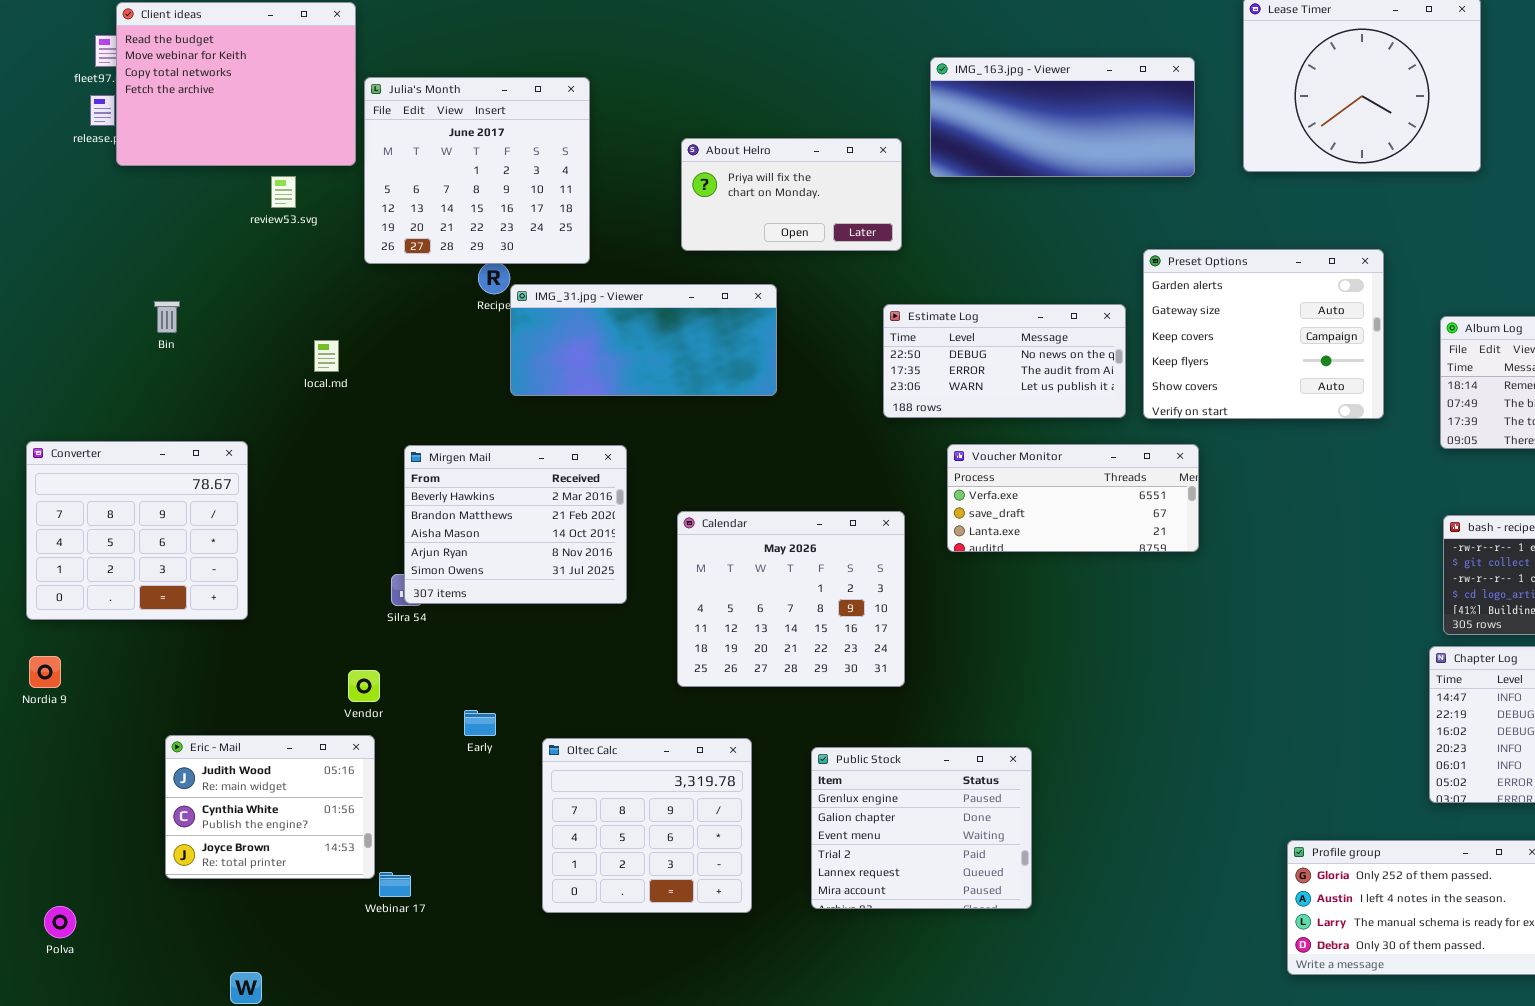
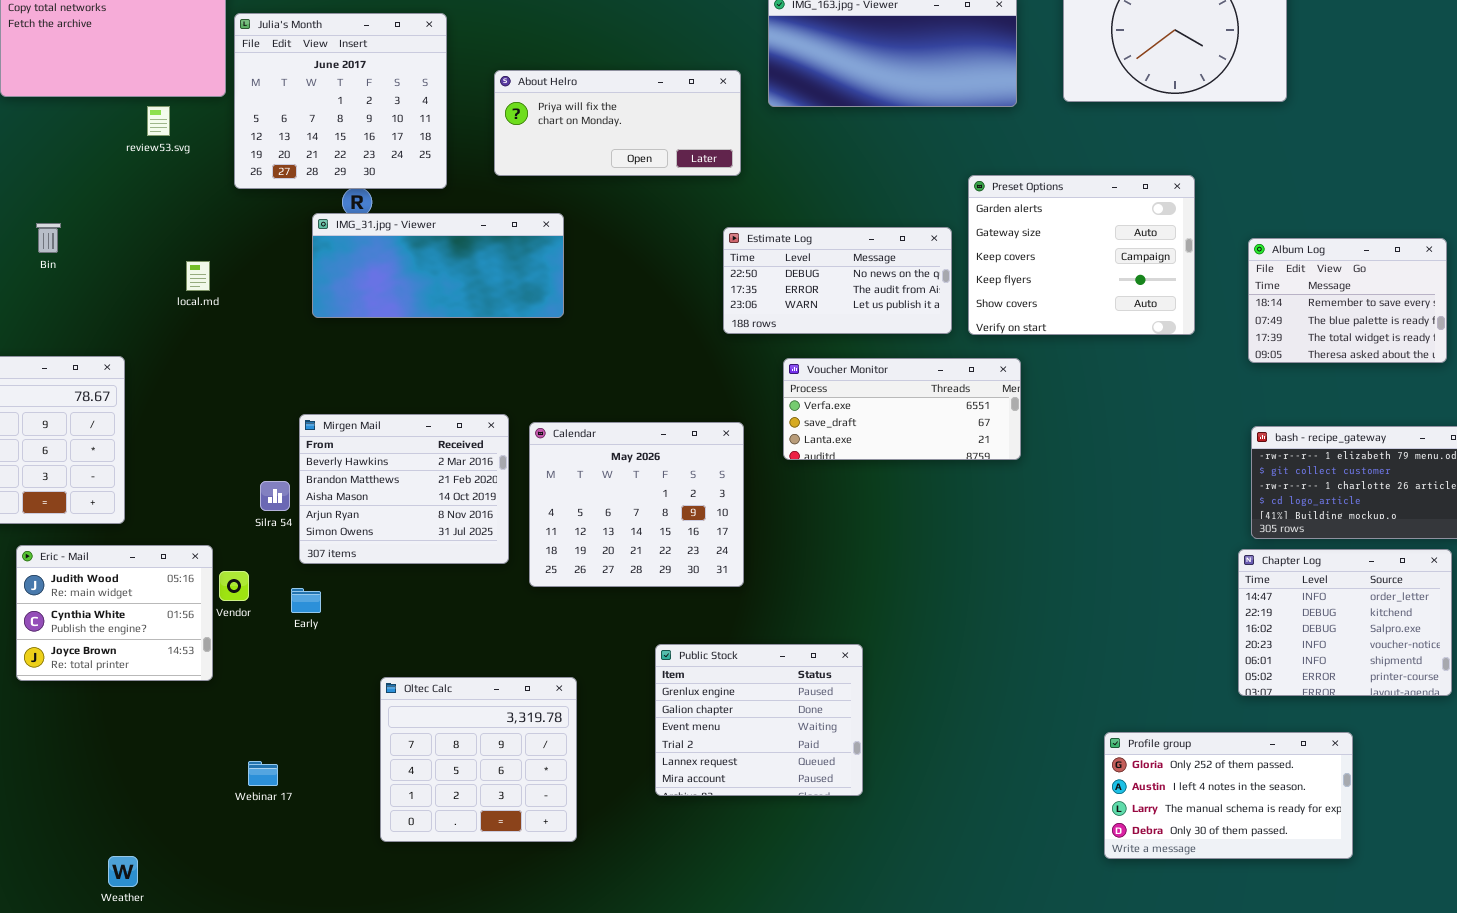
About Helro: [681,138,902,251] -> [494,70,741,176], resized
IMG_31.jpg - Viewer: [510,284,777,396] -> [312,213,564,318], moved
Mirgen Mail: [404,445,627,604] -> [299,414,509,564], moved
Early: [464,710,496,736] -> [291,588,321,613], moved
Eric - Mail: [165,735,375,879] -> [16,545,213,681], moved
Oltec Calc: [542,738,752,913] -> [380,677,577,842], moved

